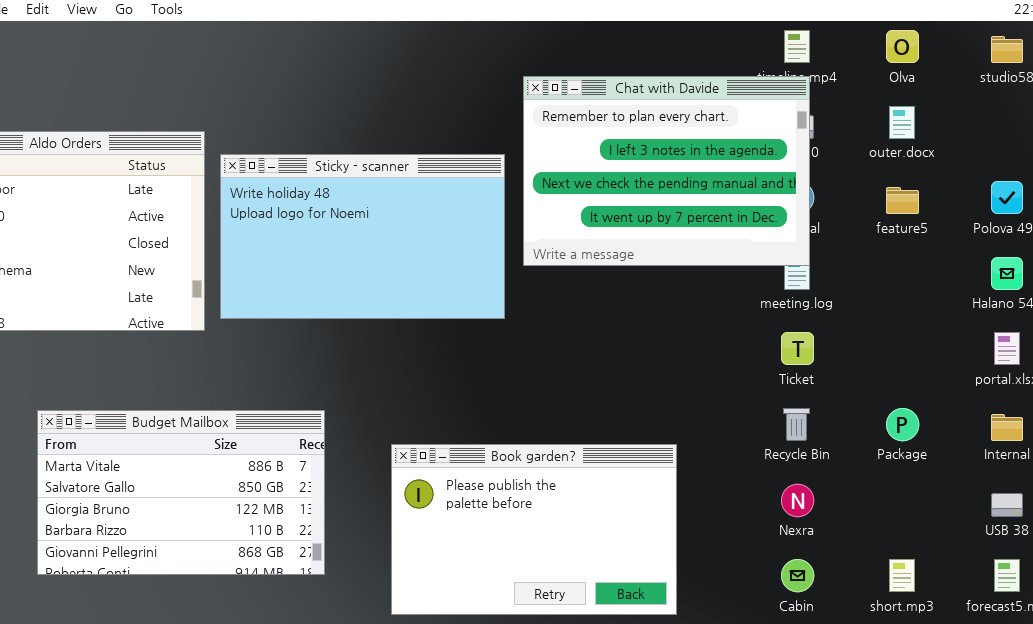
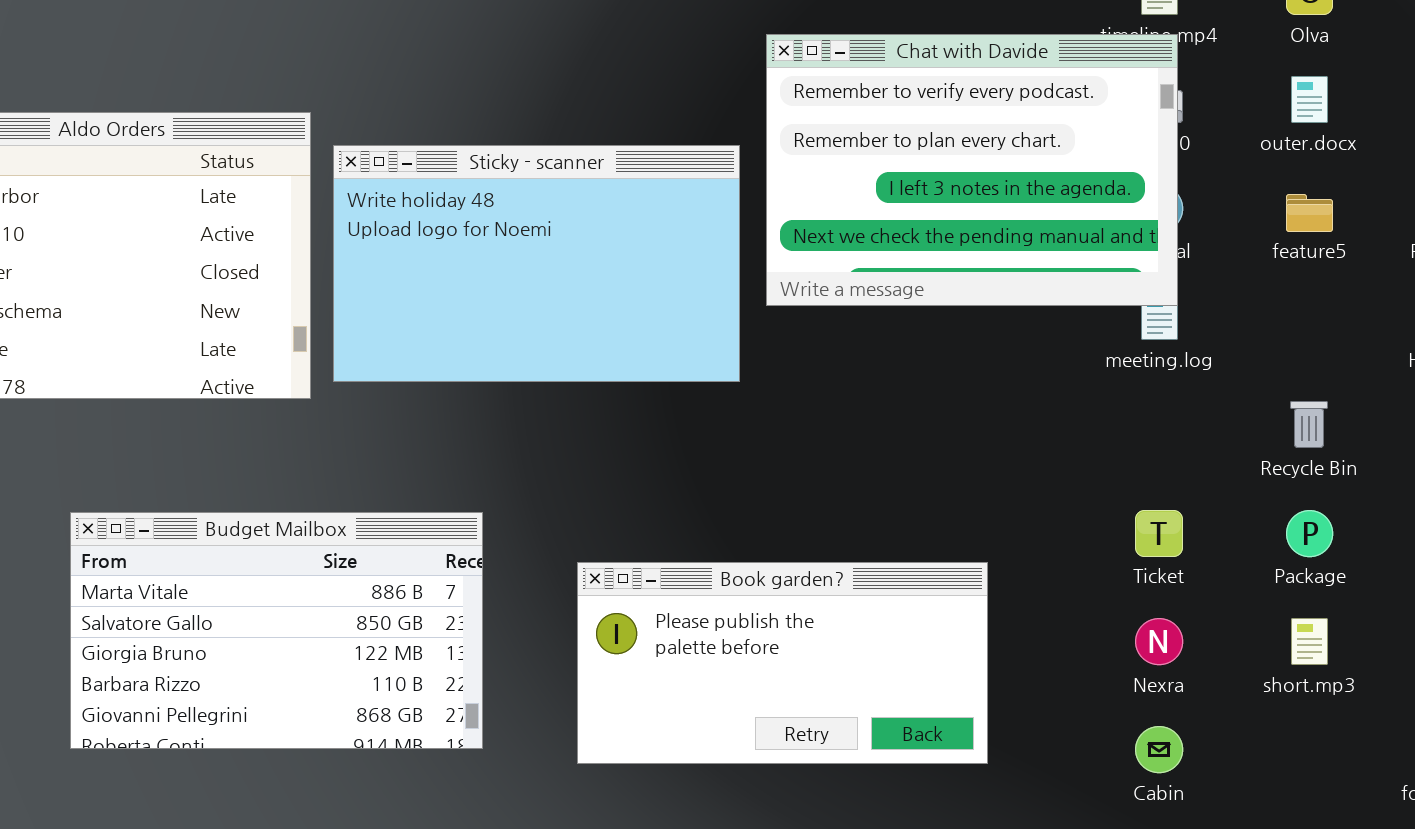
Chat with Davide: [523,76,810,266] -> [766,34,1178,306], scrolled up 1 row
Ticket: [781,332,814,365] -> [1135,510,1183,557], moved
Recycle Bin: [783,408,810,441] -> [1290,401,1328,448], moved
Book garden?: [391,444,677,615] -> [577,562,988,764], resized
short.mp3: [889,559,915,592] -> [1291,618,1328,665], moved

